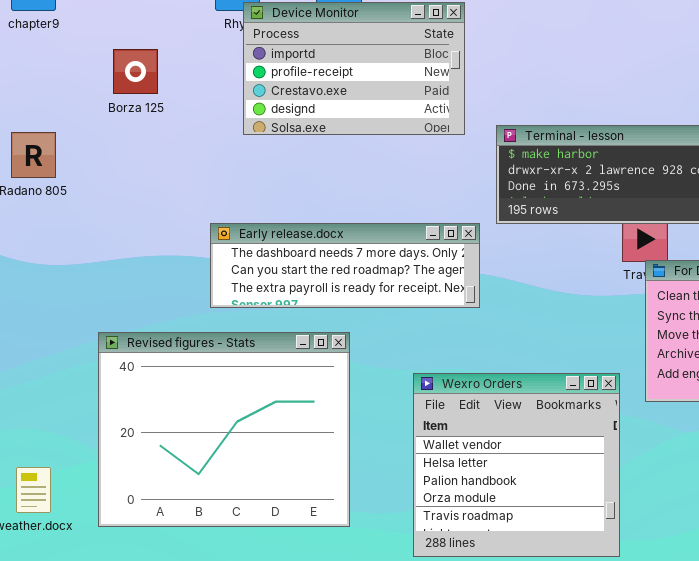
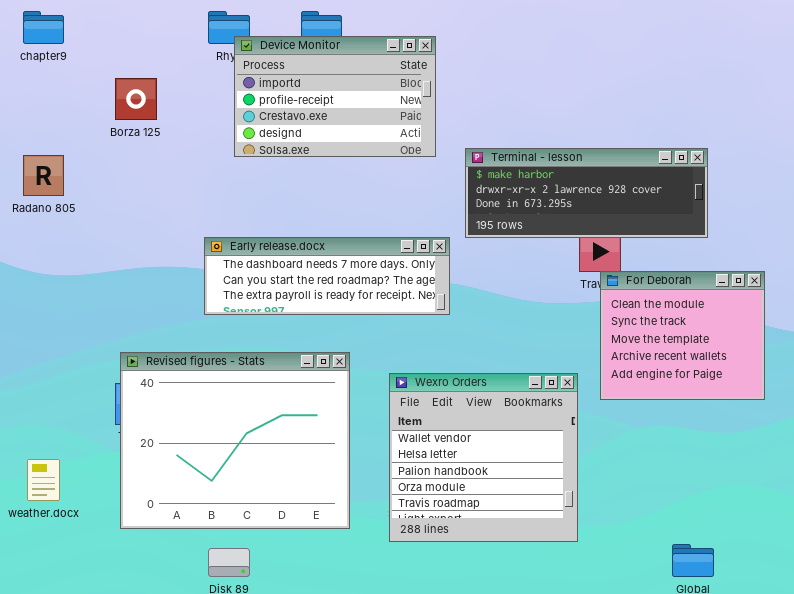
Revised figures - Stats: [98,332,350,527] -> [120,352,350,529], moved

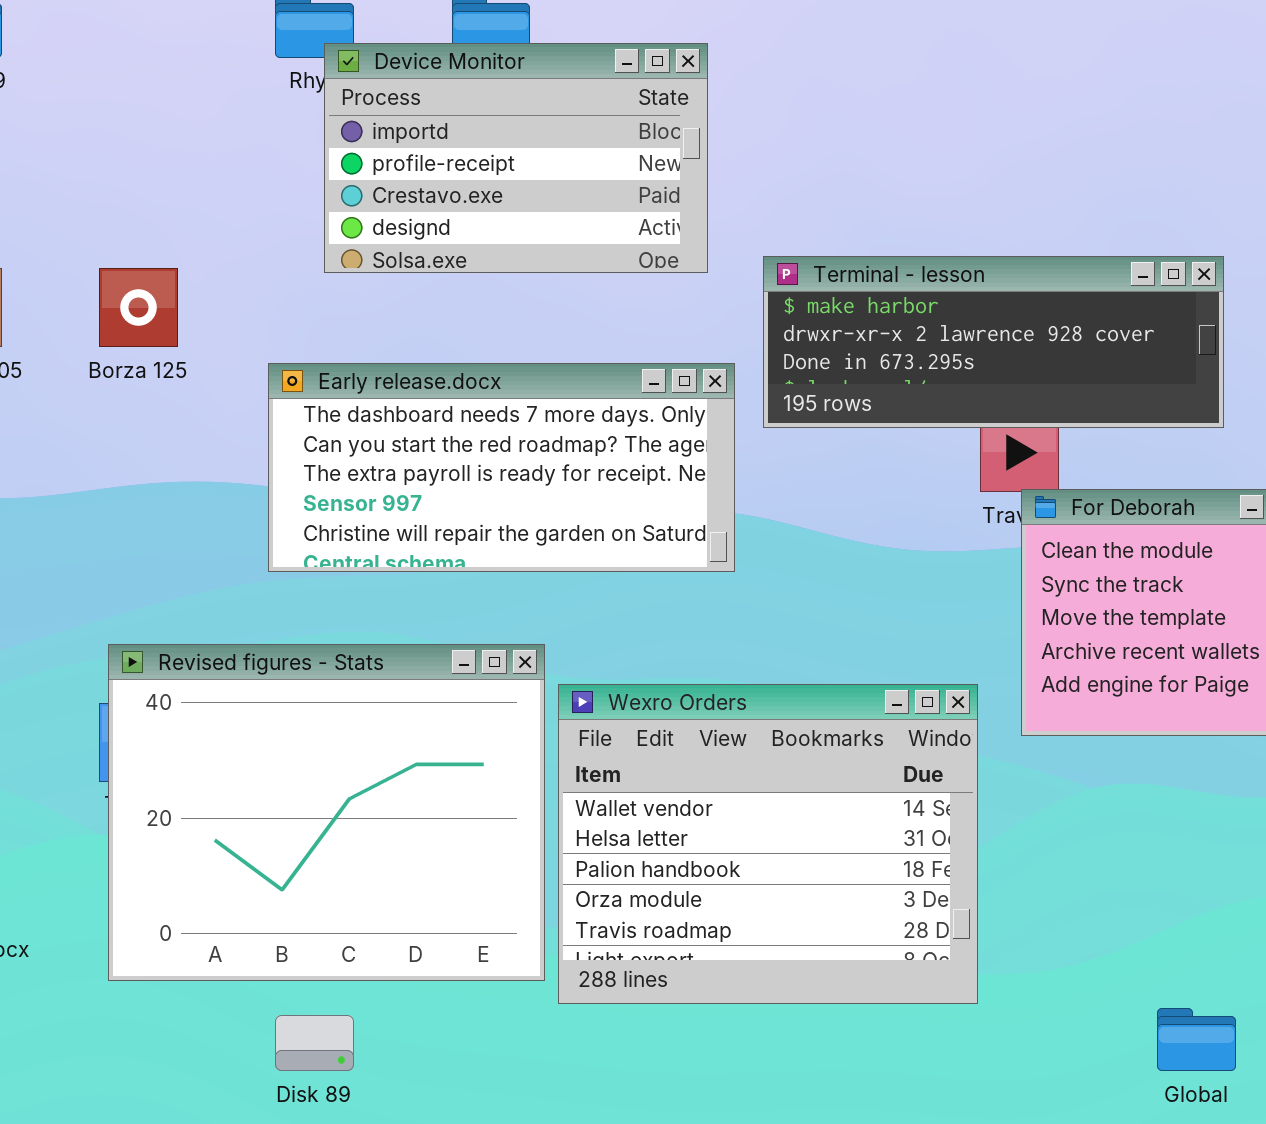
Borza 125: [115,78,157,120] -> [99,268,178,347], moved
Early release.docx: [204,237,450,315] -> [268,363,735,572], resized
Wexro Orders: [389,373,578,542] -> [558,684,978,1004], resized

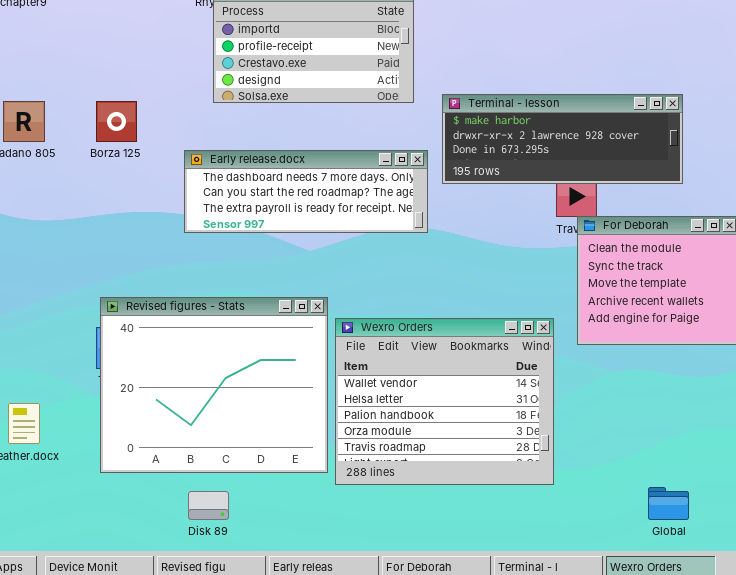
Early release.docx: [268,363,735,572] -> [184,150,428,233], resized

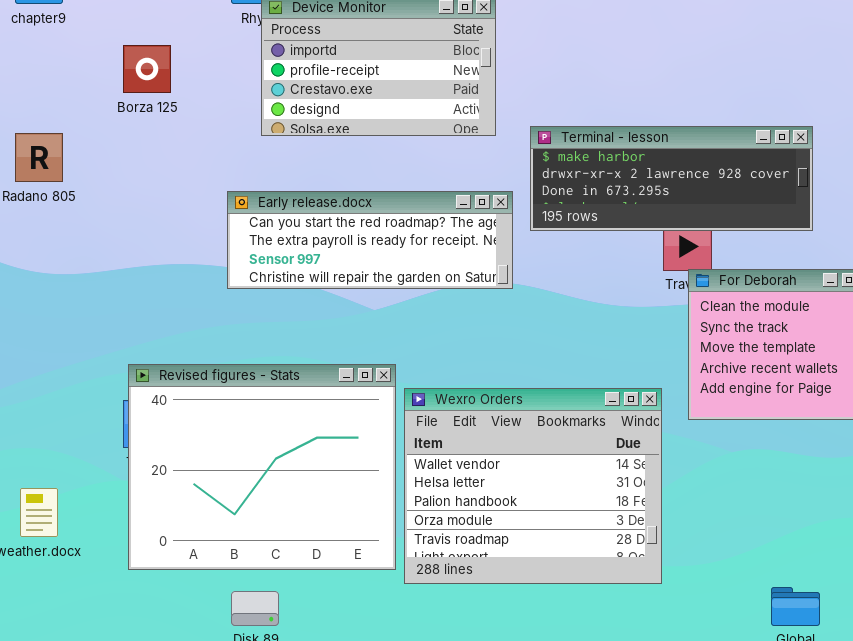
Borza 125: [96,101,137,142] -> [123,45,171,93], moved
Early release.docx: [184,150,428,233] -> [227,191,513,289], scrolled down 1 row

